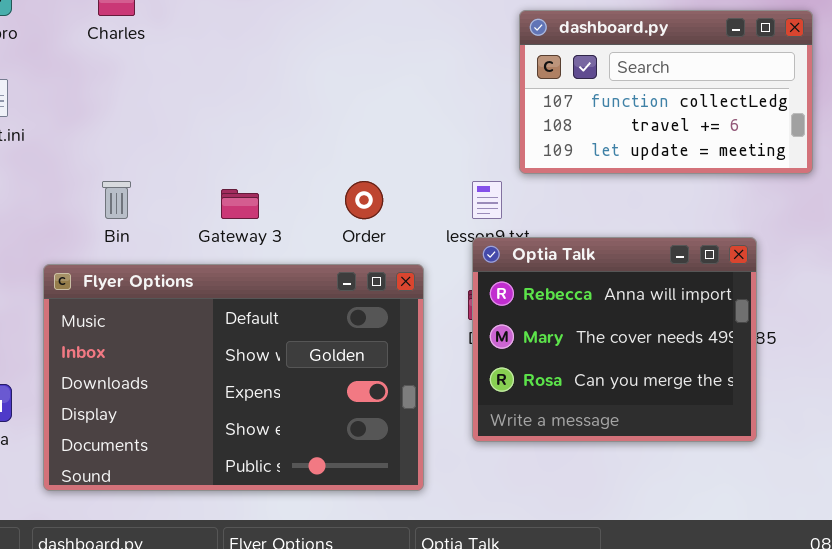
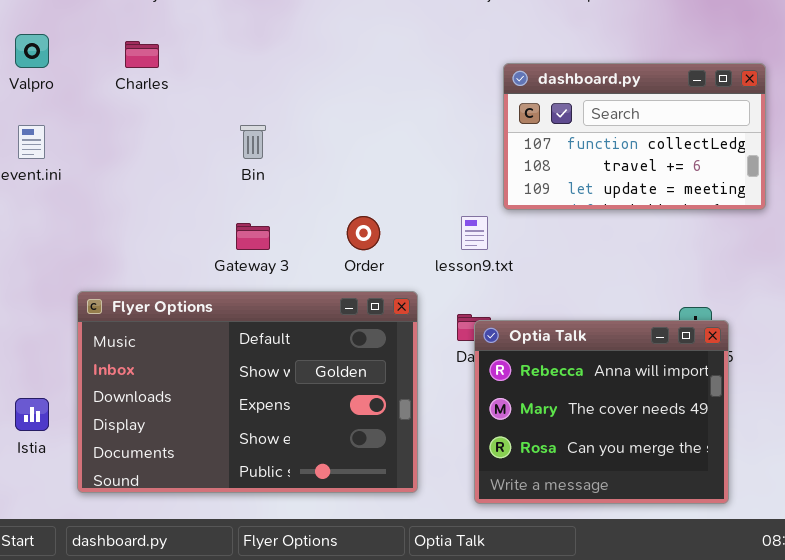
Bin: [102,181,131,219] -> [240,125,266,159], moved
Optia Talk: [472,237,757,442] -> [474,320,729,504], moved

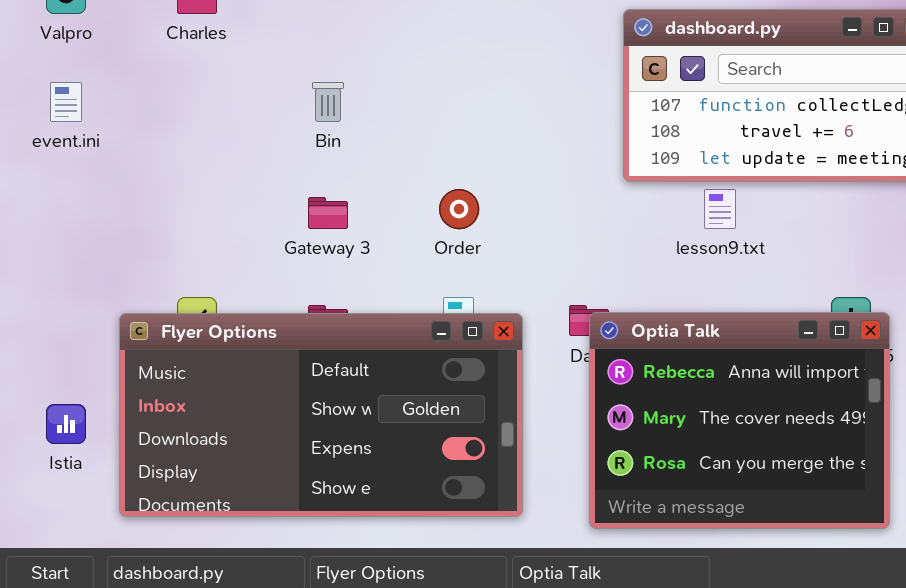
lesson9.txt: [461,216,488,250] -> [704,189,736,229], moved
Flyer Options: [77,291,418,493] -> [119,313,523,517], resized

